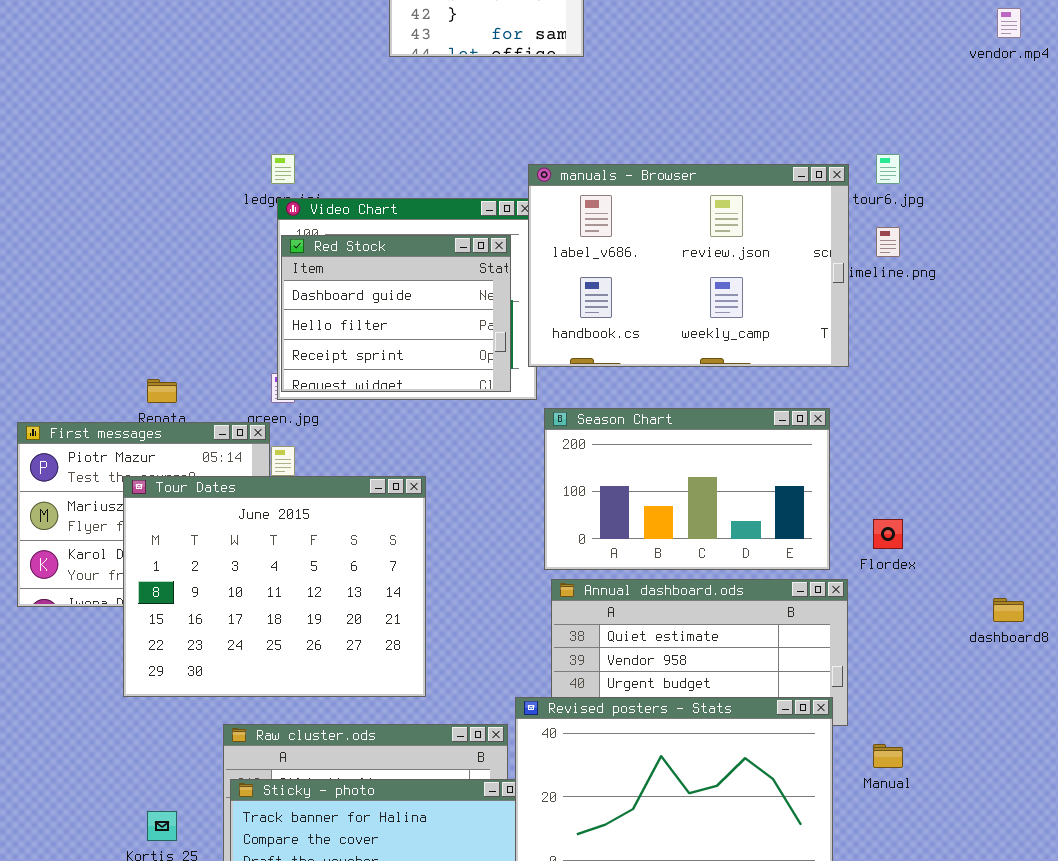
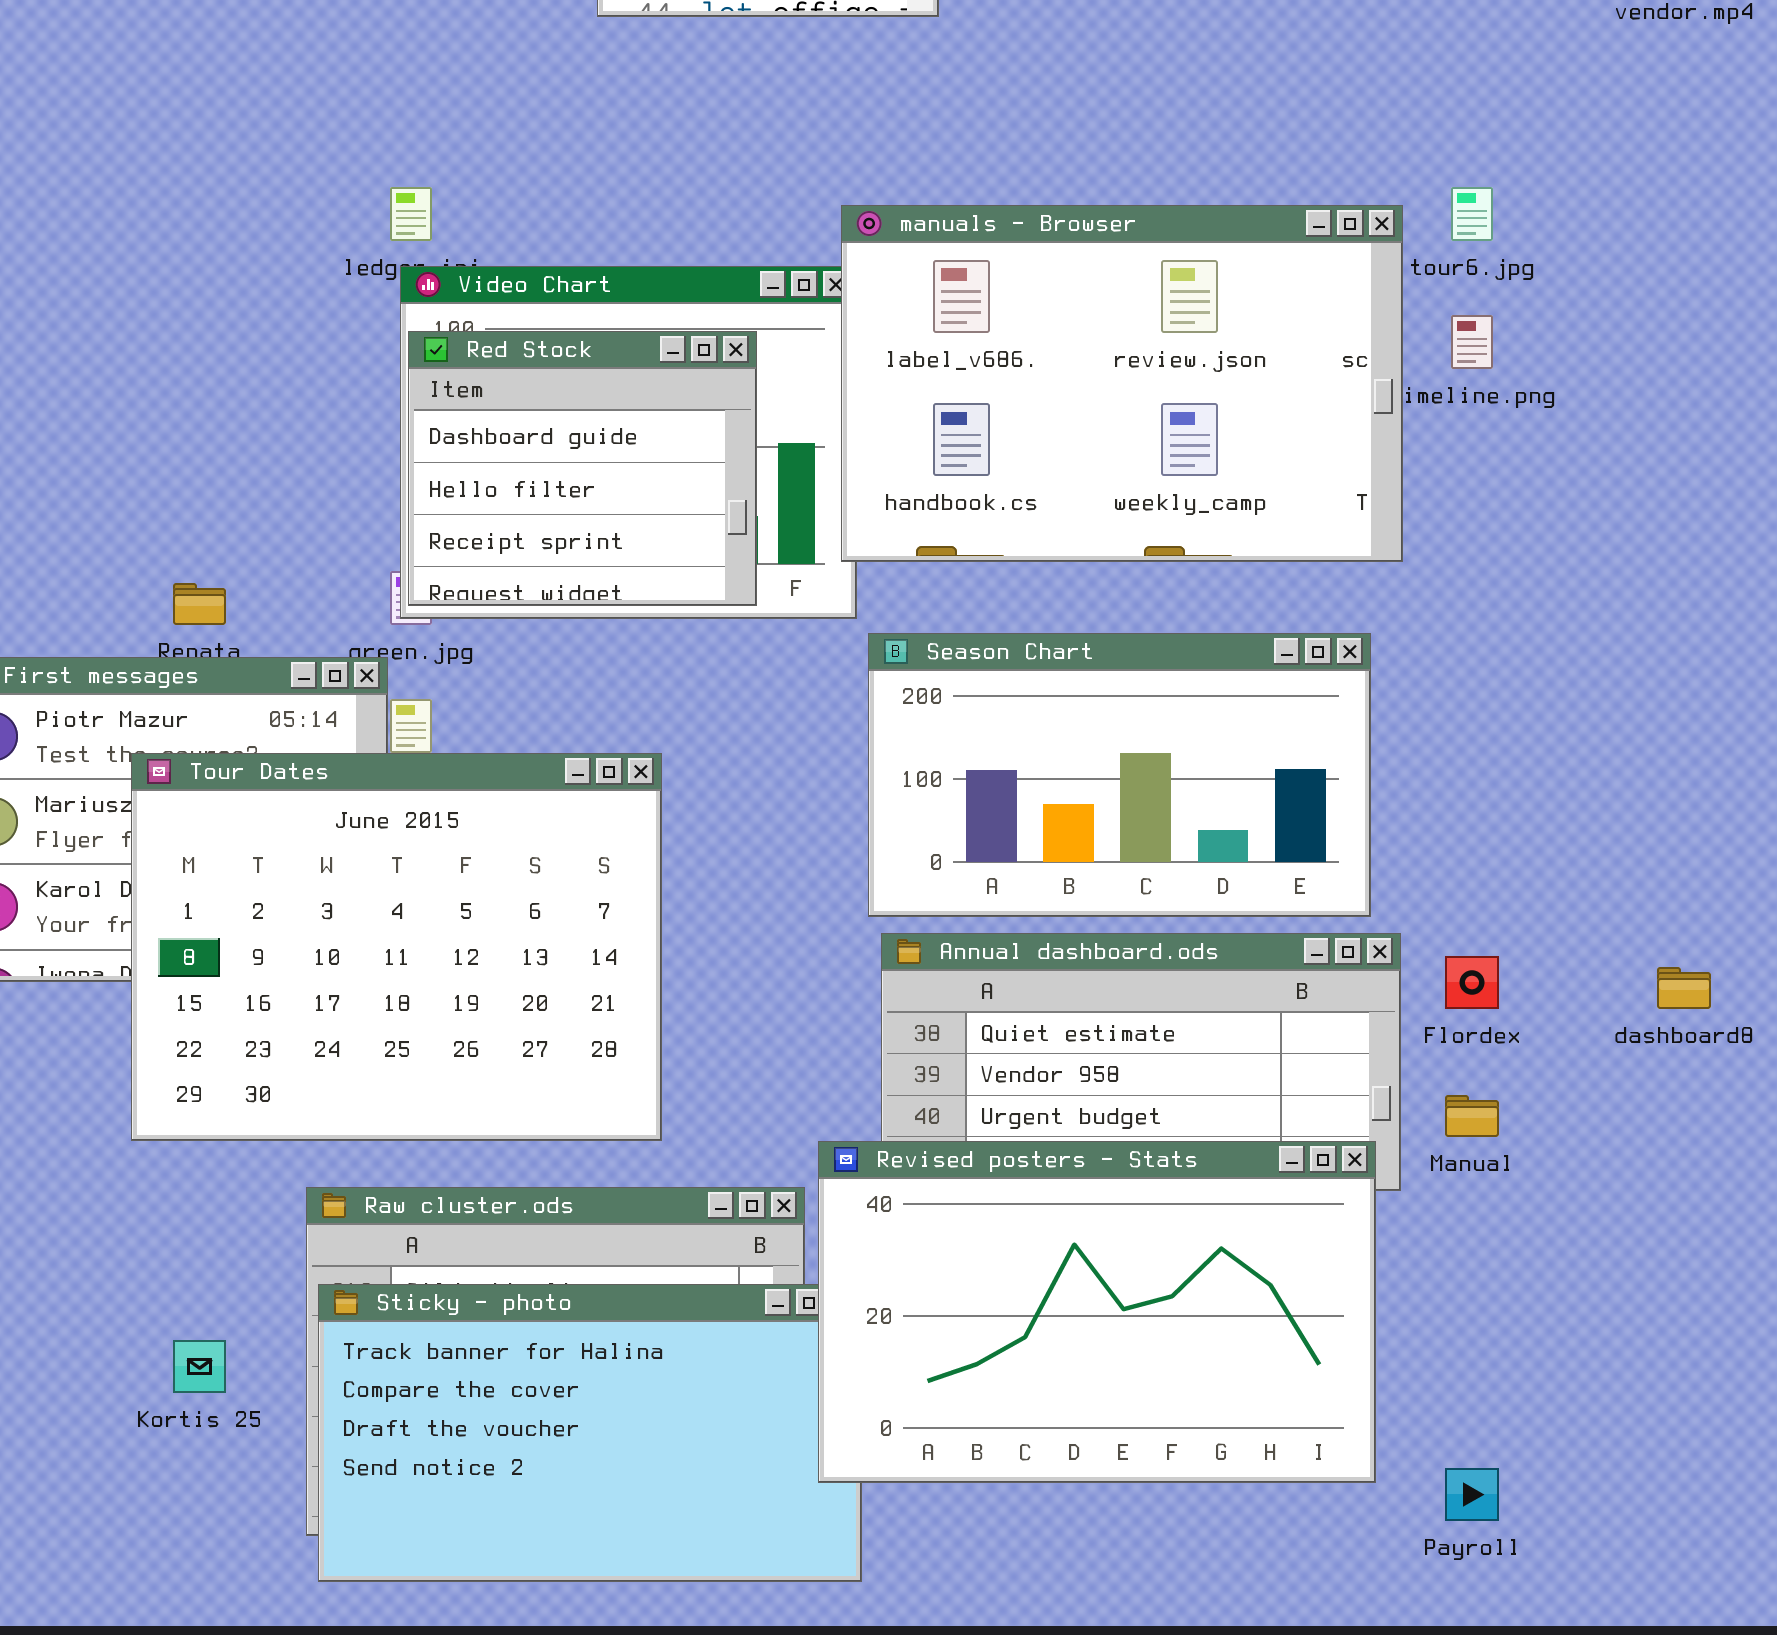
Red Stock: [281,235,511,392] -> [408,331,757,606], resized
Flordex: [873,519,903,549] -> [1445,956,1499,1009], moved
Manual: [873,744,903,768] -> [1445,1095,1499,1137], moved

